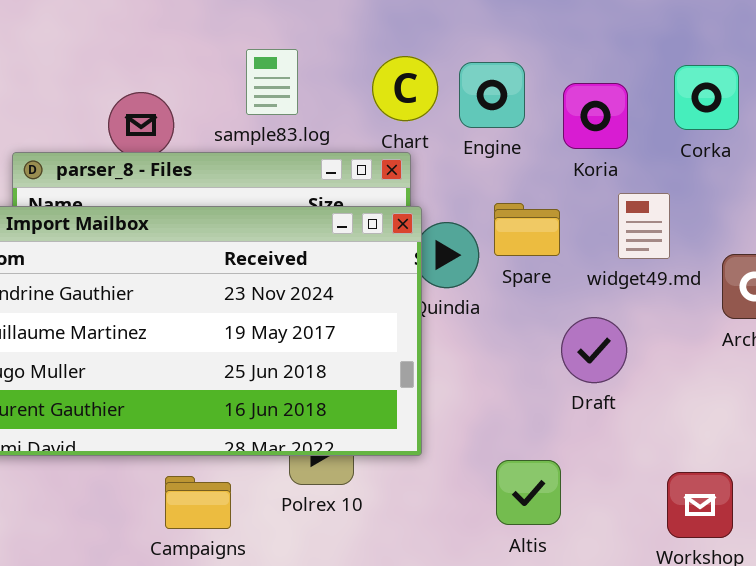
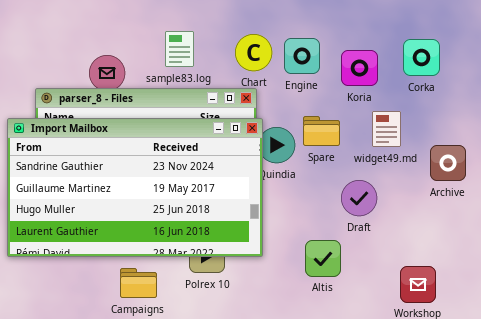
Altis: [496,460,561,525] -> [305,240,341,277], moved

